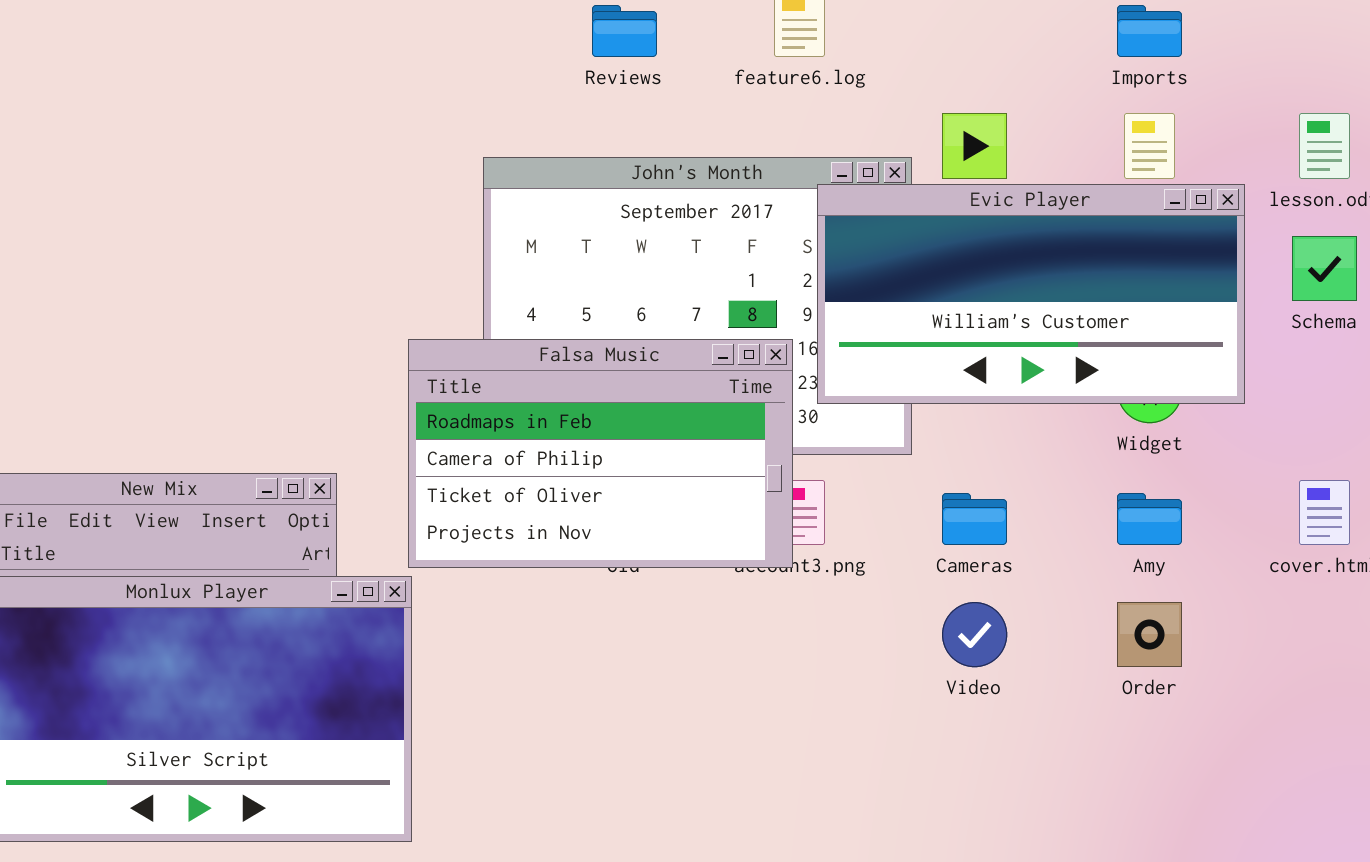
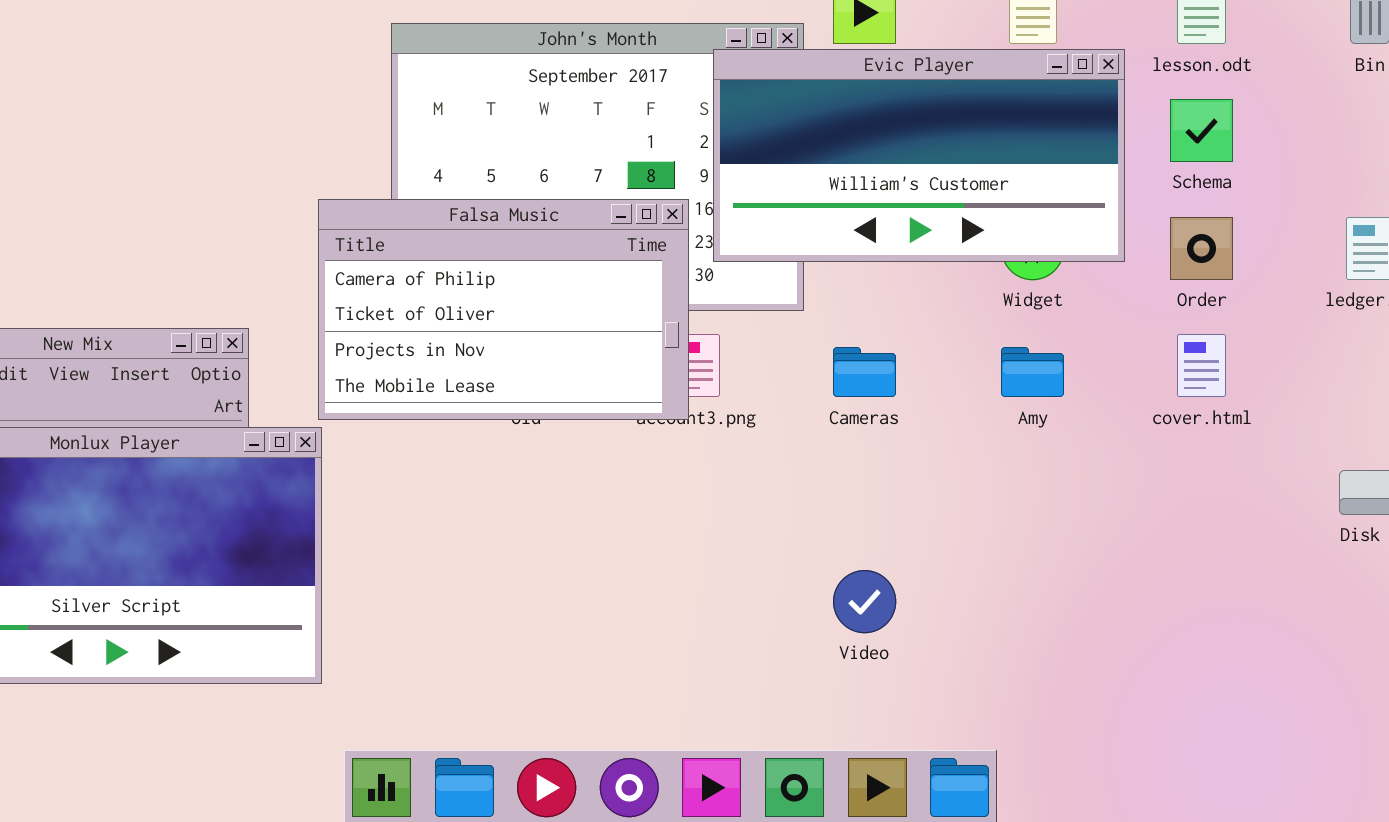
Falsa Music: [408,339,793,568] -> [318,199,689,420], scrolled down 1 row
Video: [942,602,1007,667] -> [833,570,896,633], moved
Order: [1117,602,1182,667] -> [1170,217,1233,280], moved

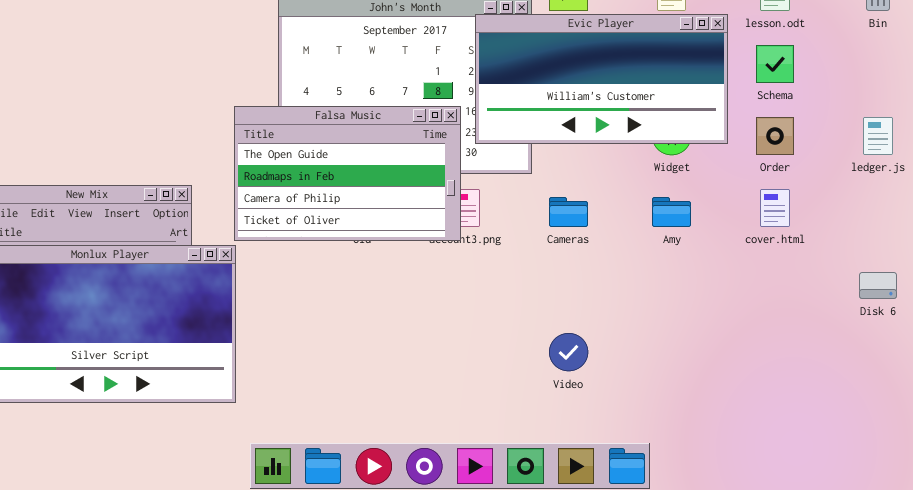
Falsa Music: [318,199,689,420] -> [234,106,461,241], scrolled up 2 rows

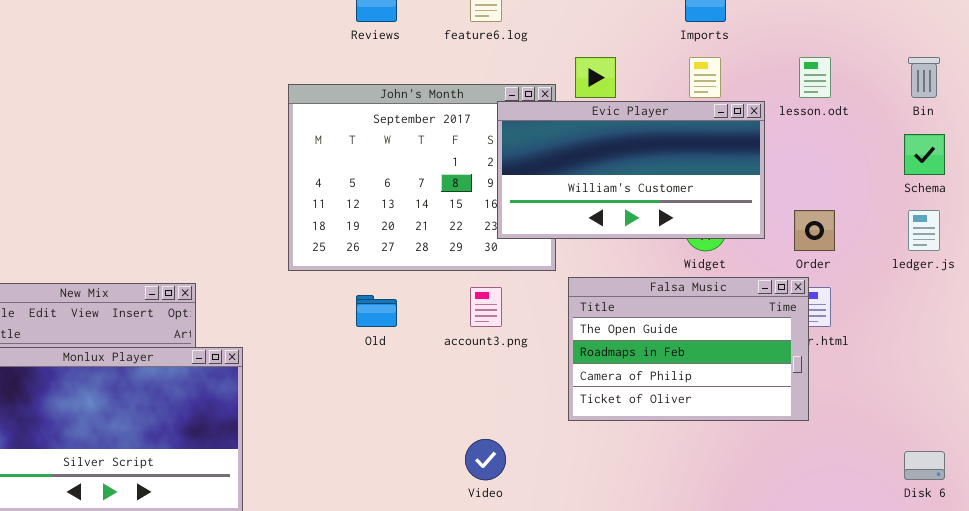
Schema: [756,45,794,83] -> [904,134,945,175], moved
Falsa Music: [234,106,461,241] -> [568,277,809,421], moved
Disk 6: [859,272,897,299] -> [904,451,945,480], moved
Video: [549,333,588,371] -> [465,439,506,480], moved

